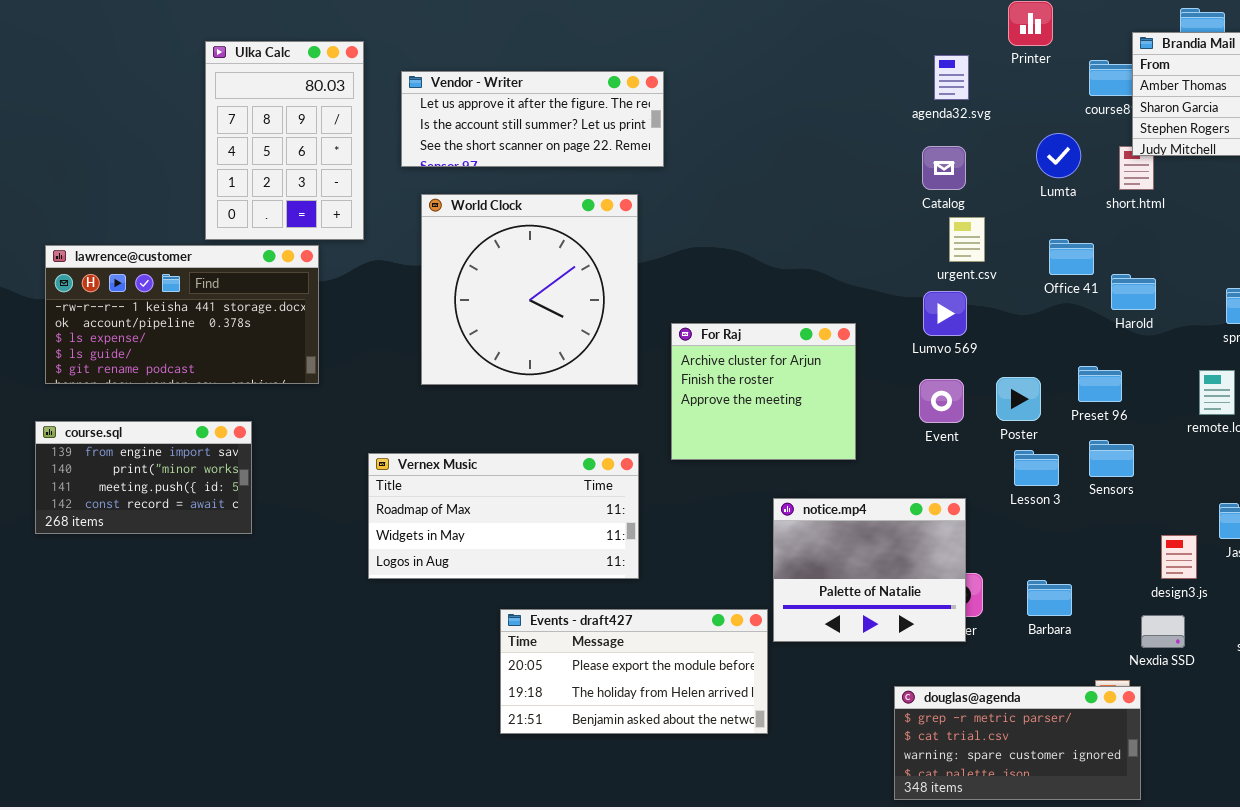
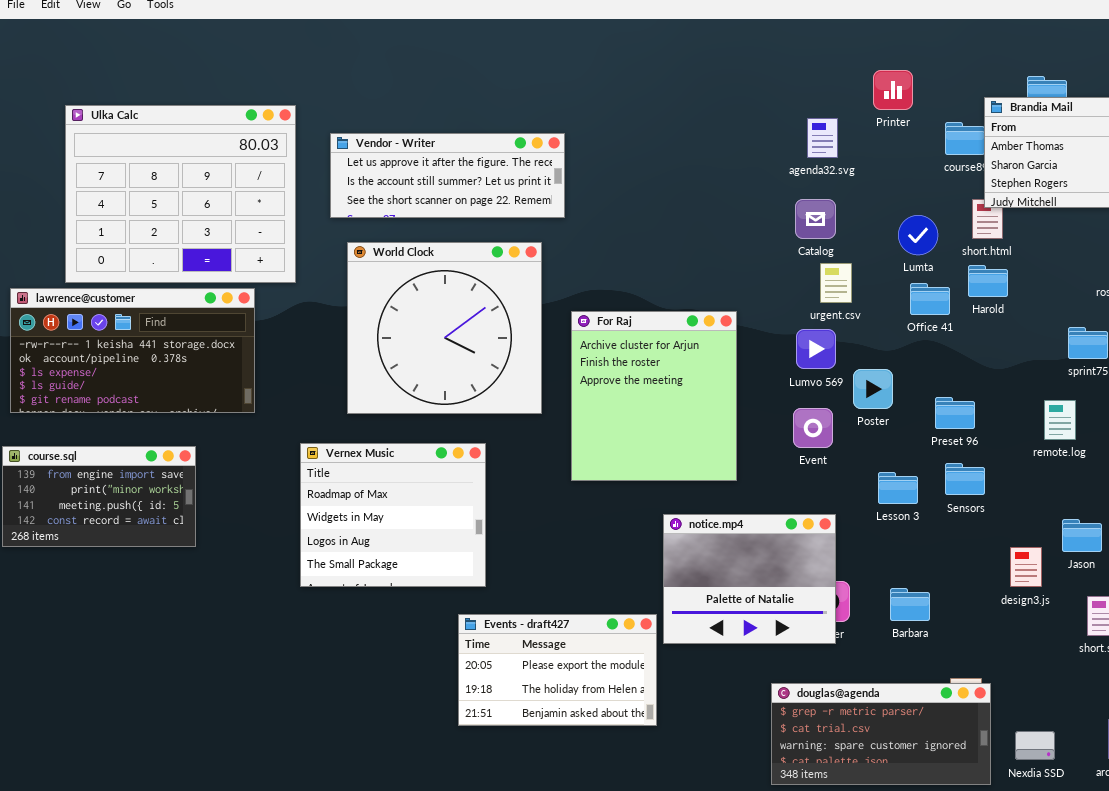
Ulka Calc: [205,41,364,240] -> [65,105,296,283], resized
Lumta: [1036,133,1081,178] -> [898,215,938,255], moved
Harold: [1111,274,1156,310] -> [968,265,1008,297], moved
For Raj: [671,323,856,460] -> [571,311,737,481], resized
Poster: [996,377,1041,421] -> [853,369,893,409], moved
Vernex Music: [368,453,639,579] -> [300,443,486,587], resized
Events - draft427: [500,609,768,734] -> [458,614,657,726], resized
Nexdia SSD: [1141,615,1185,648] -> [1015,731,1055,760], moved

